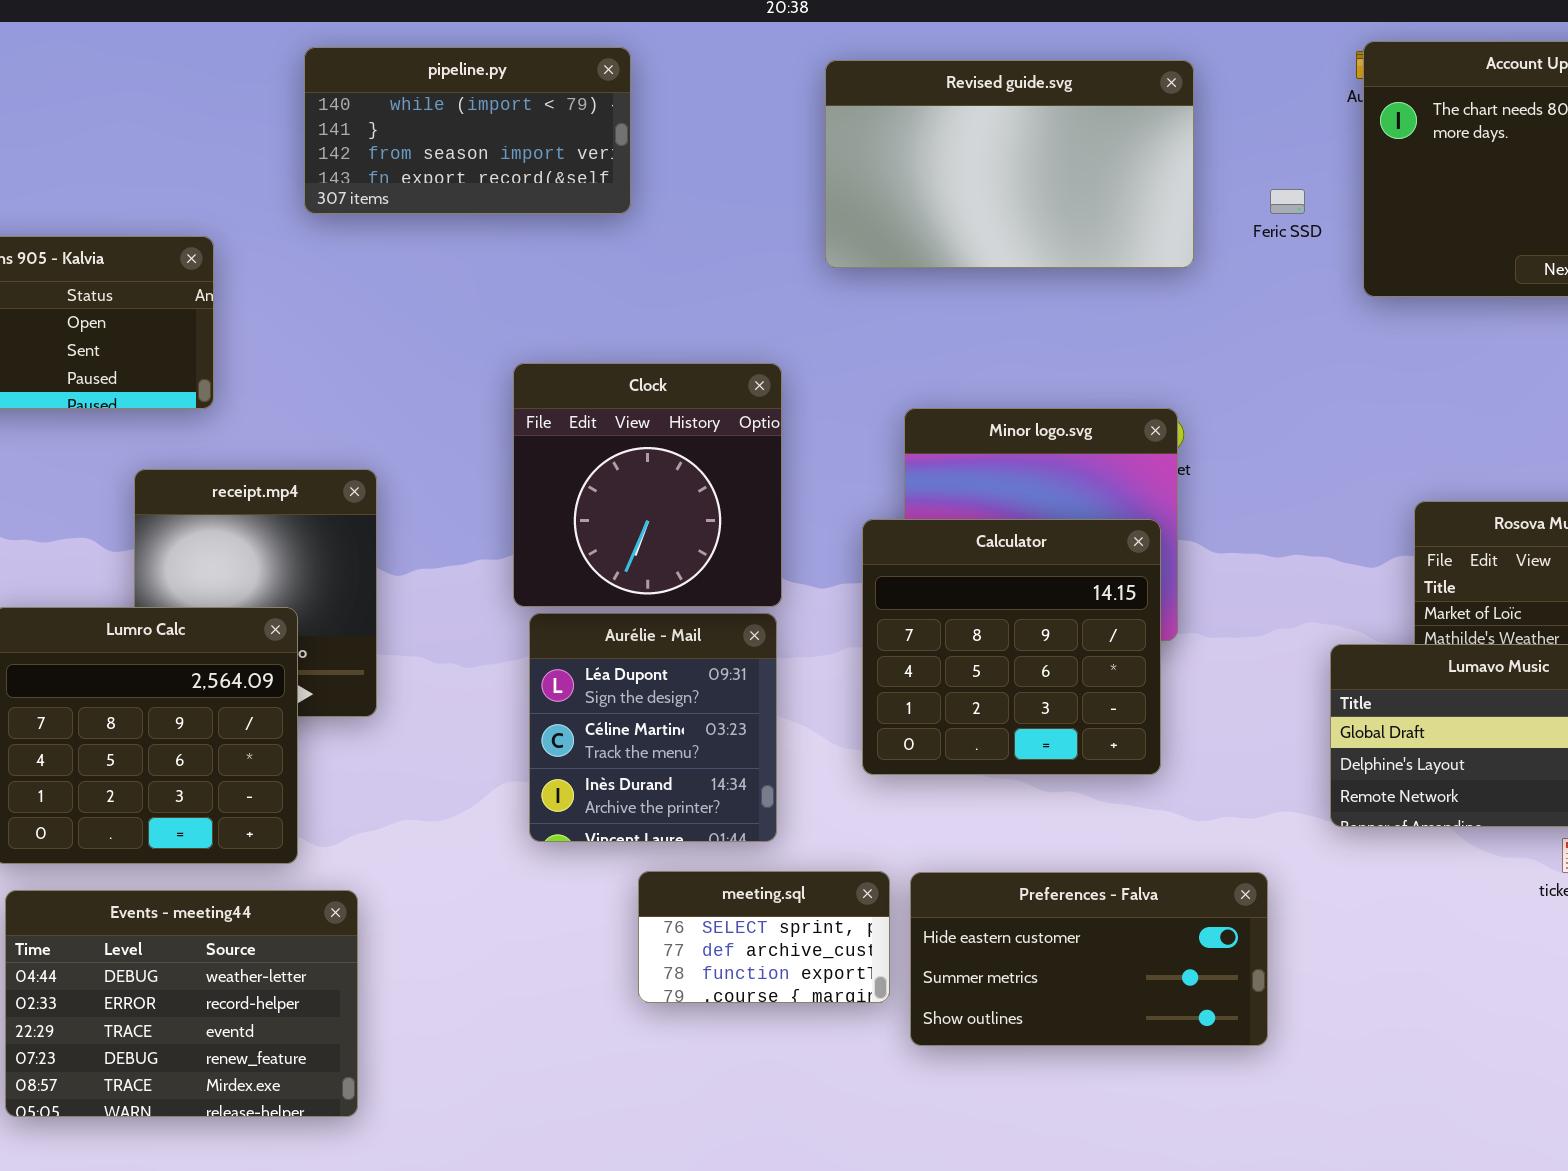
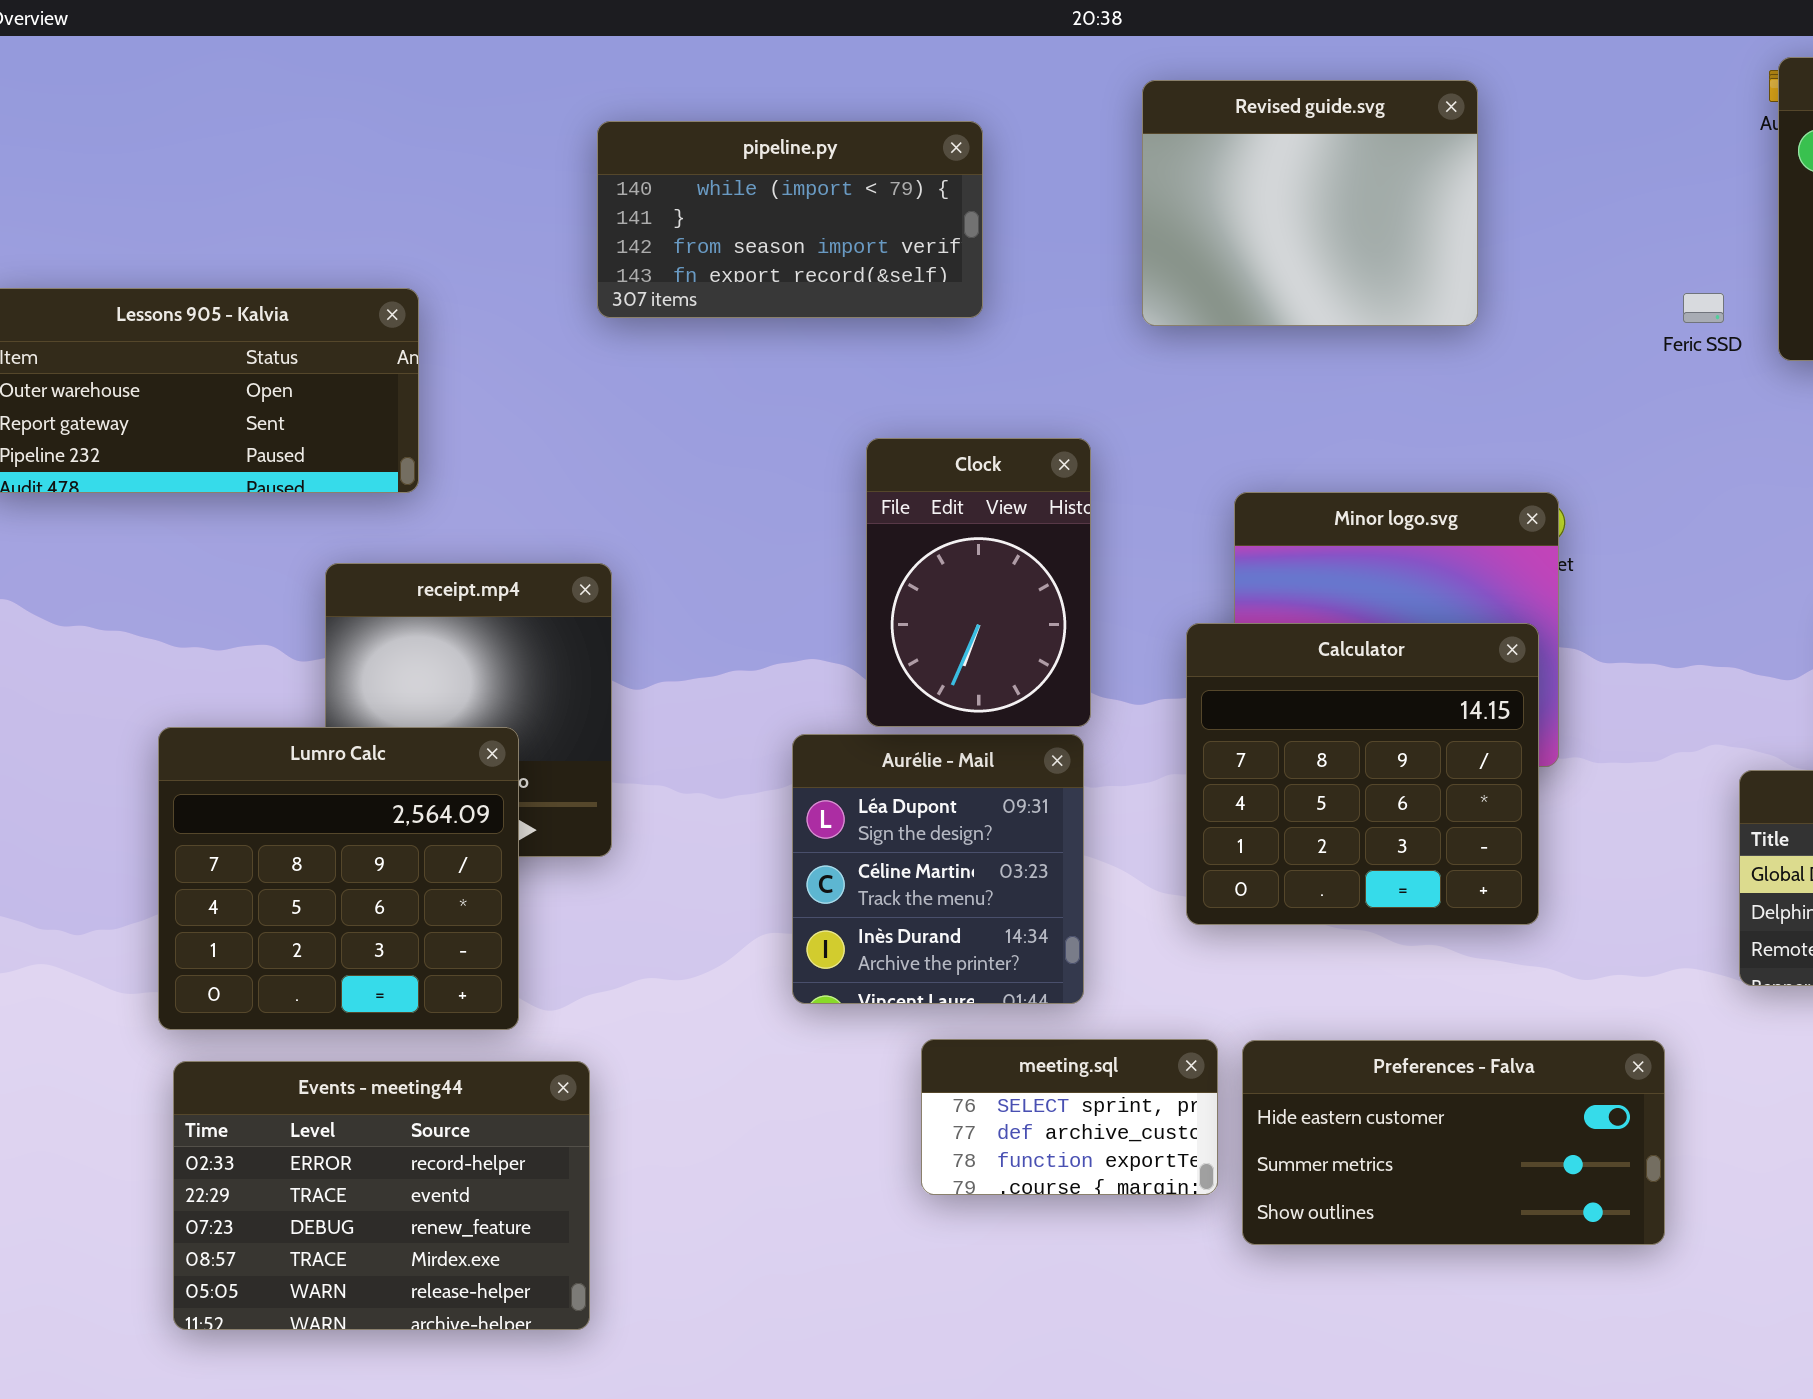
pipeline.py: [304,47,631,214] -> [597,121,983,318], moved
Revised guide.svg: [825,60,1194,268] -> [1142,80,1478,326], resized
Feric SSD: [1270,189,1305,214] -> [1683,293,1724,323], moved
Clock: [513,363,782,607] -> [866,438,1091,727], resized
Events - meeting44: [5,890,358,1117] -> [173,1061,590,1330], scrolled down 1 row

